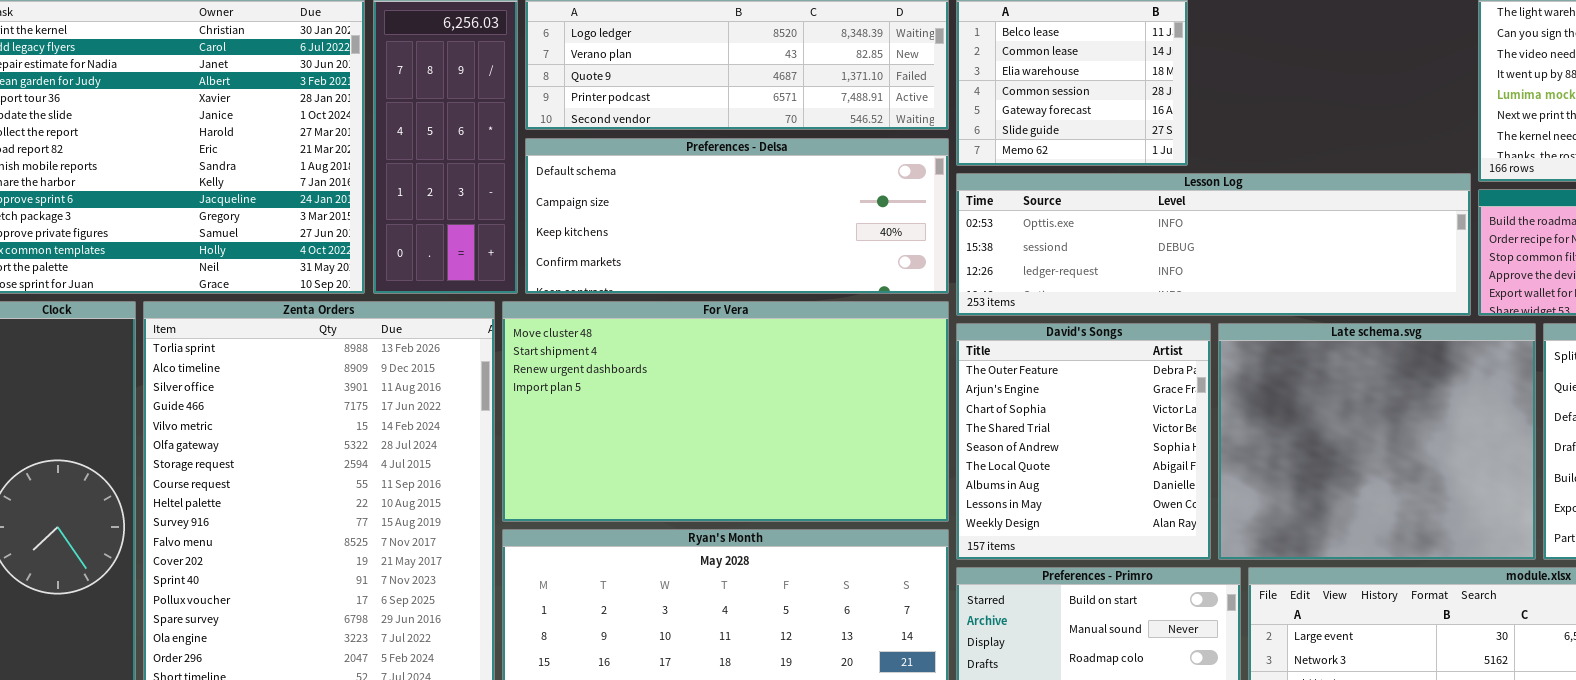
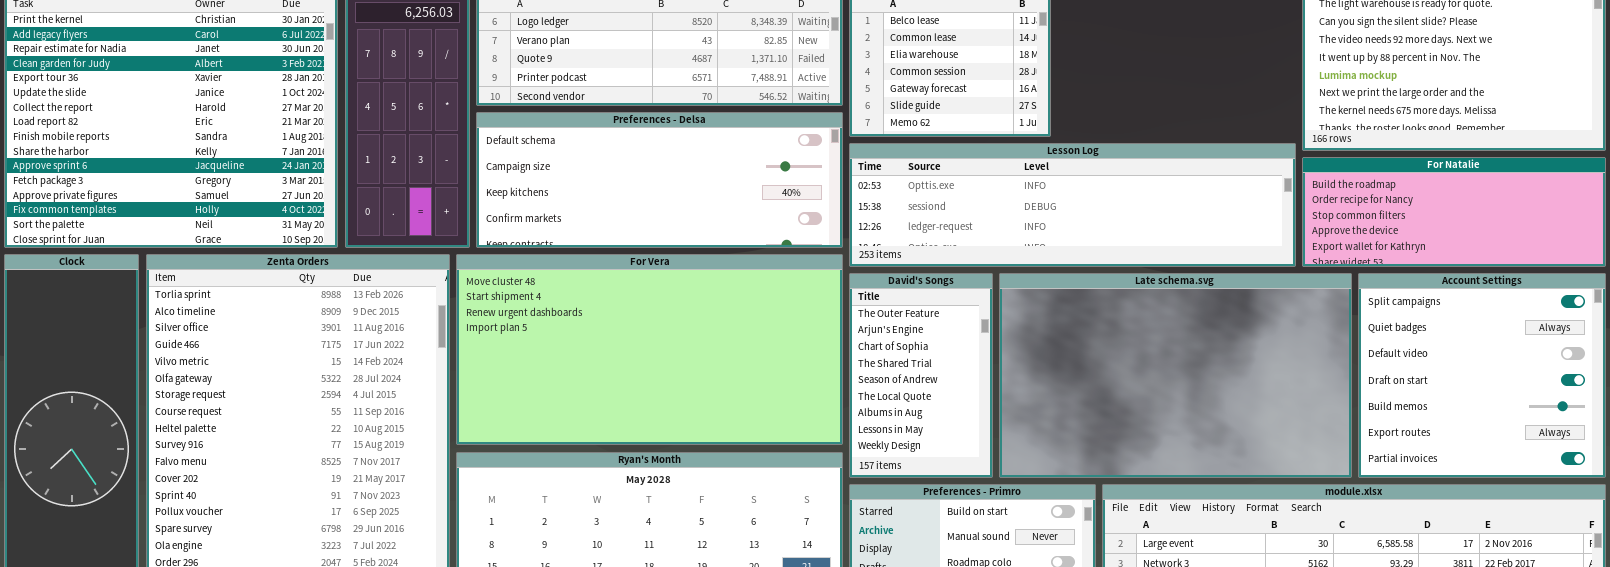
David's Songs: [956,323,1211,560] -> [849,273,993,478], resized
Late schema.svg: [1218,323,1536,560] -> [999,273,1352,478], resized

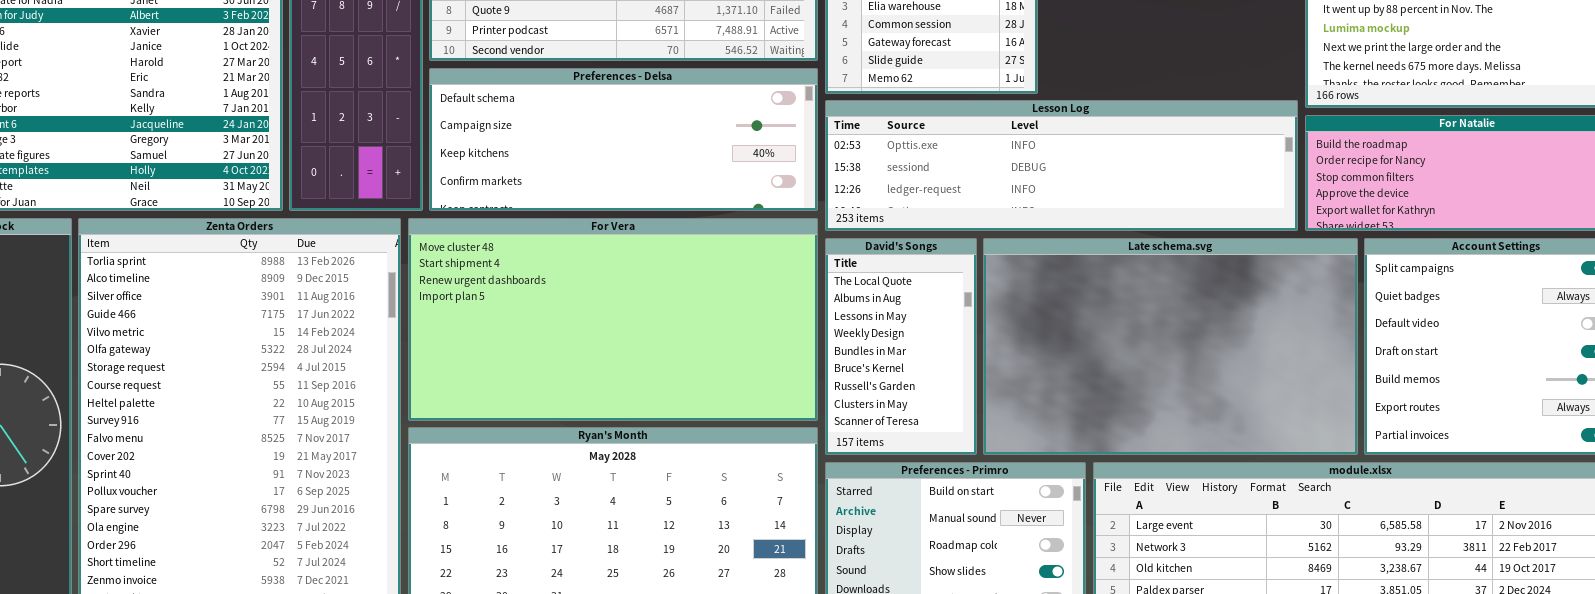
David's Songs: [849,273,993,478] -> [825,238,977,455], scrolled down 5 rows

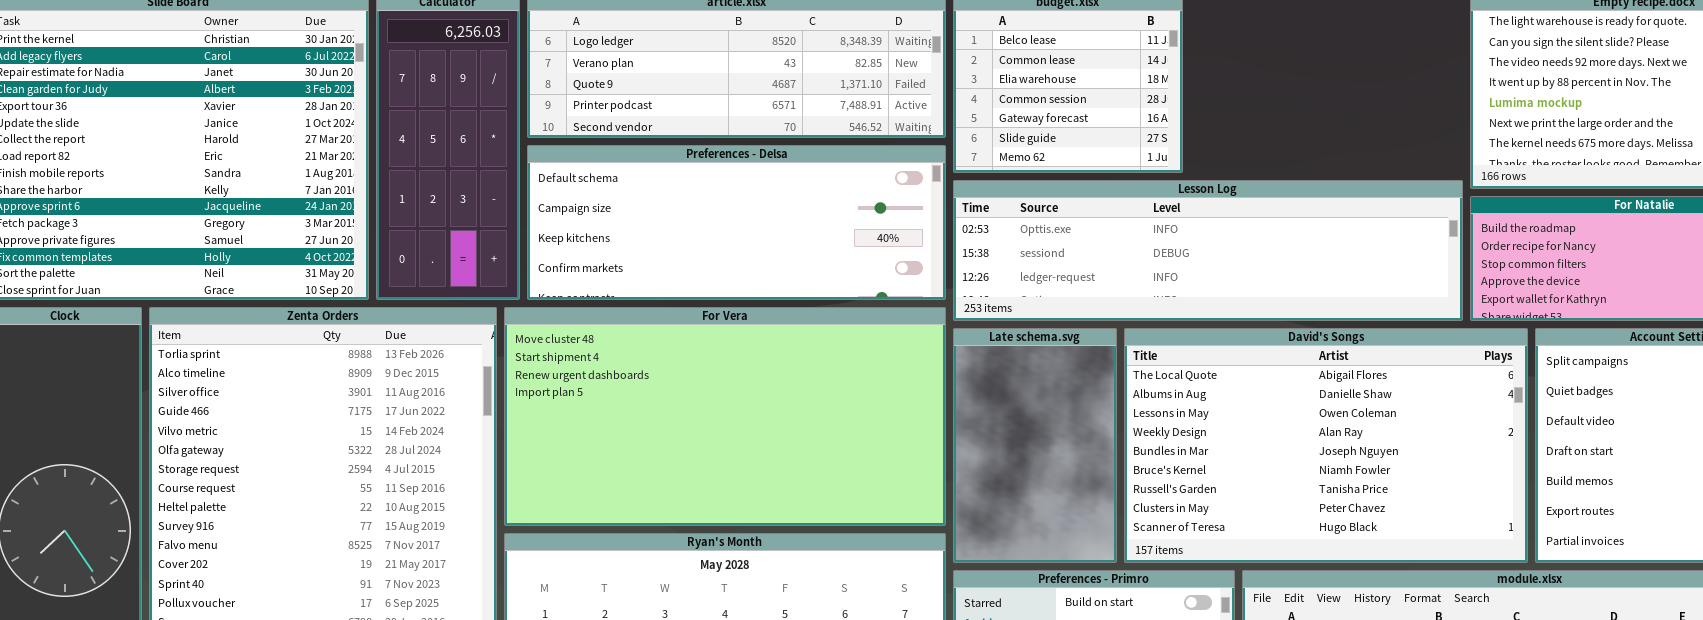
David's Songs: [825,238,977,455] -> [1124,328,1528,563], moved, resized
Late schema.svg: [983,238,1358,455] -> [953,328,1117,563], moved, resized

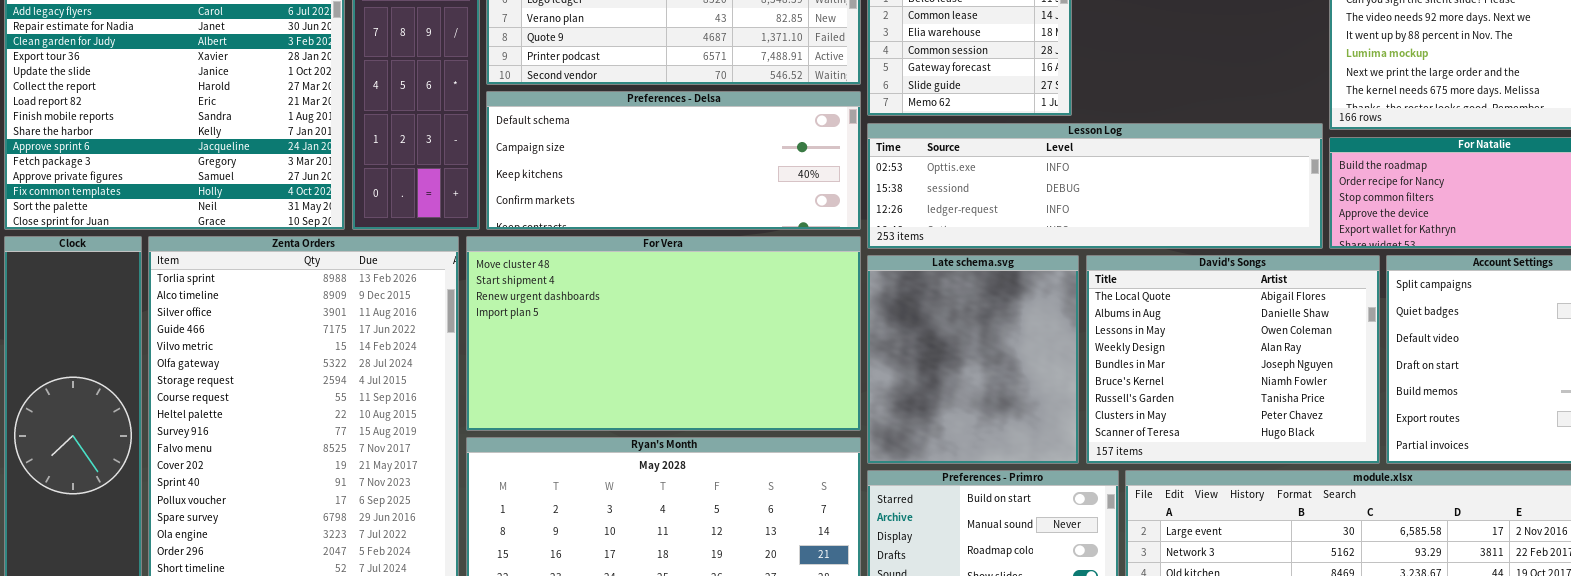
Late schema.svg: [953,328,1117,563] -> [867,255,1079,464], resized
David's Songs: [1124,328,1528,563] -> [1086,255,1380,464], resized

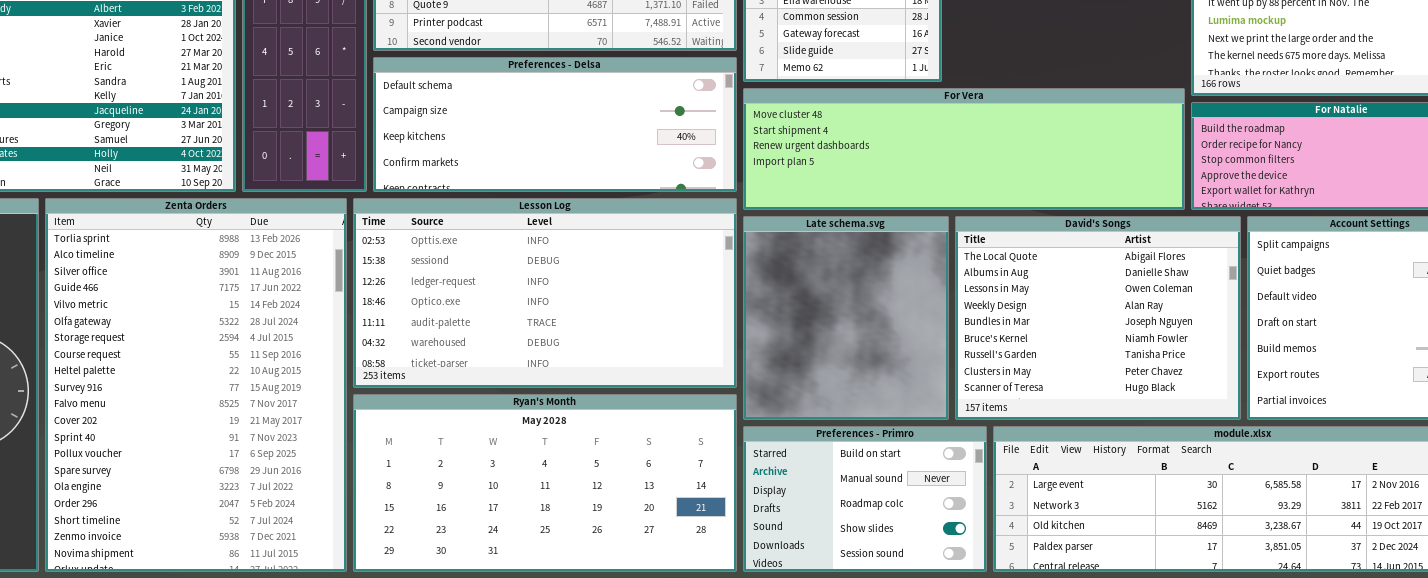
Lesson Log: [867,123,1323,249] -> [353,198,737,388], moved, resized
For Vera: [466,236,861,431] -> [743,88,1185,210], moved, resized

